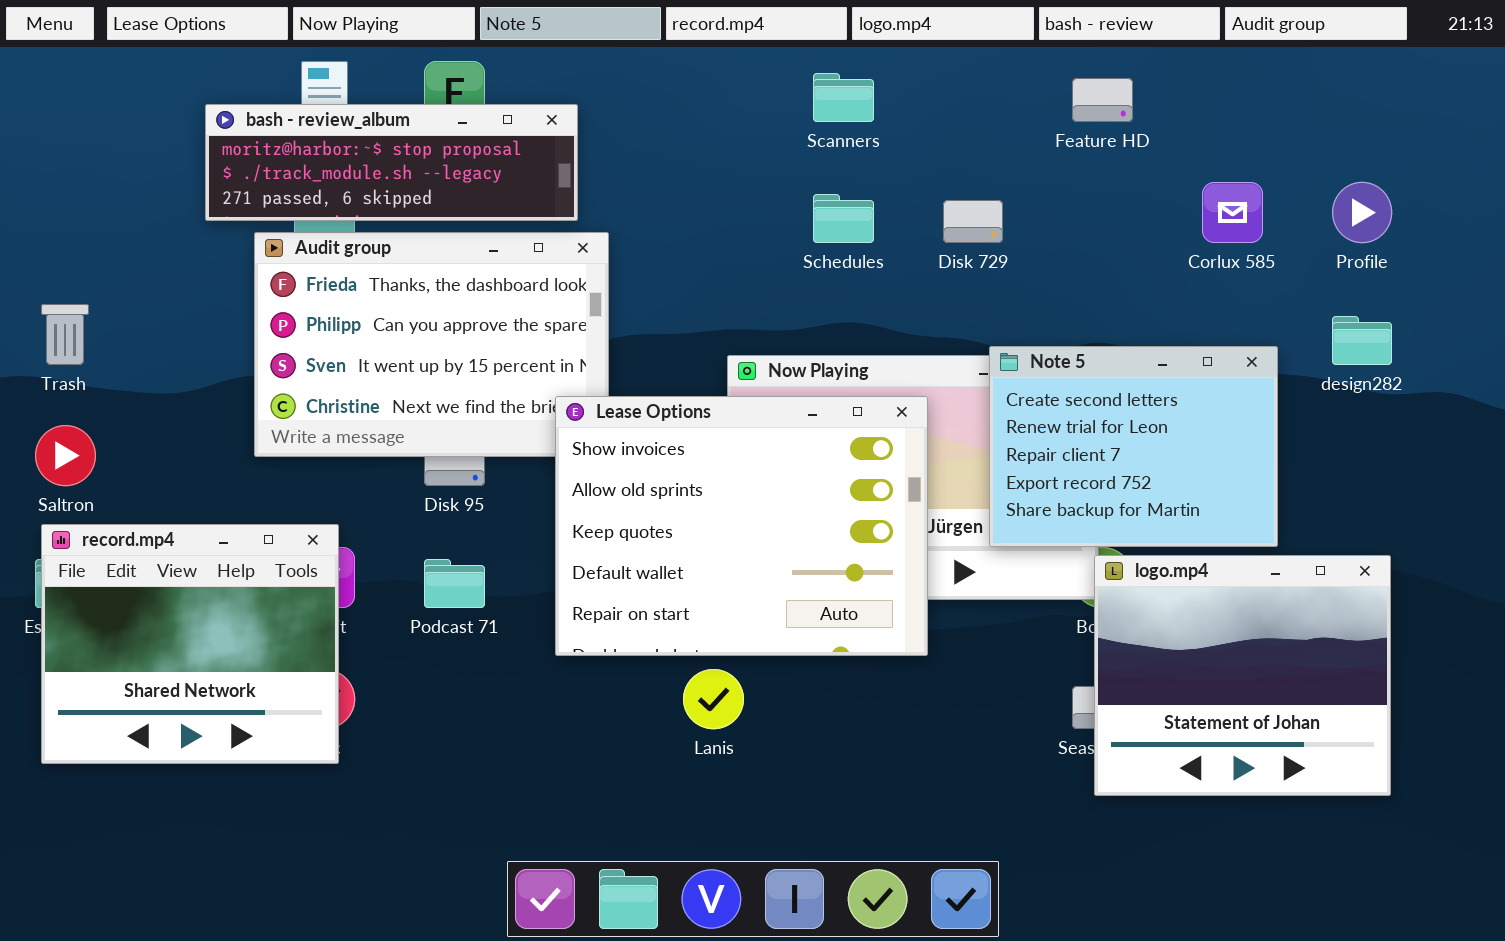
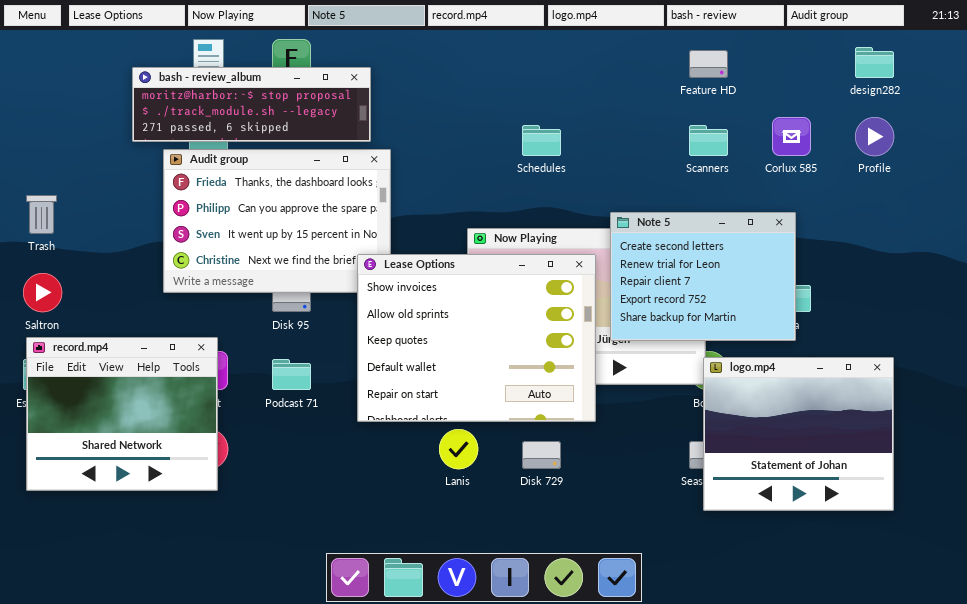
Scanners: [813,73,874,122] -> [689,125,728,156], moved
Disk 729: [943,200,1003,243] -> [522,441,561,469], moved
design282: [1332,316,1392,365] -> [855,47,894,78], moved
Note 5: [989,346,1278,547] -> [610,212,796,341], moved

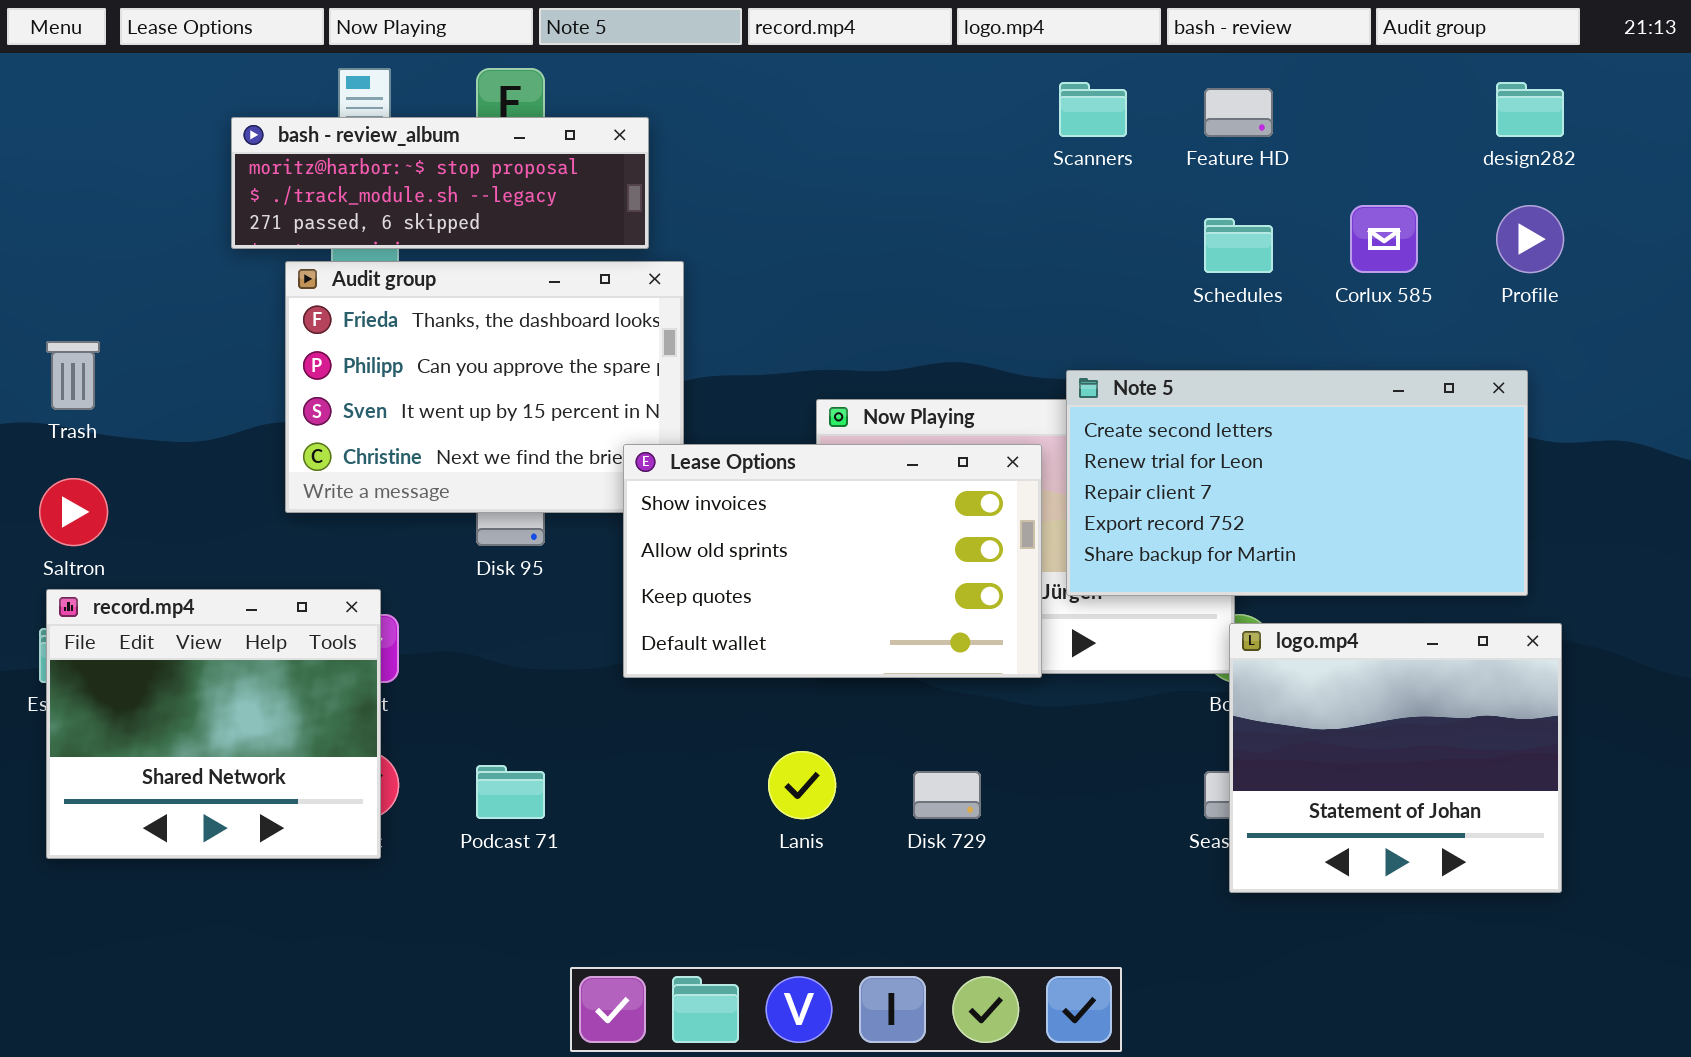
Schedules: [522,125,561,156] -> [1204,218,1273,273], moved
Scanners: [689,125,728,156] -> [1059,82,1127,137], moved
Note 5: [610,212,796,341] -> [1066,370,1528,596], resized
Lease Options: [357,254,596,422] -> [623,444,1042,678], resized
Podcast 71: [272,359,311,390] -> [476,765,545,819], moved

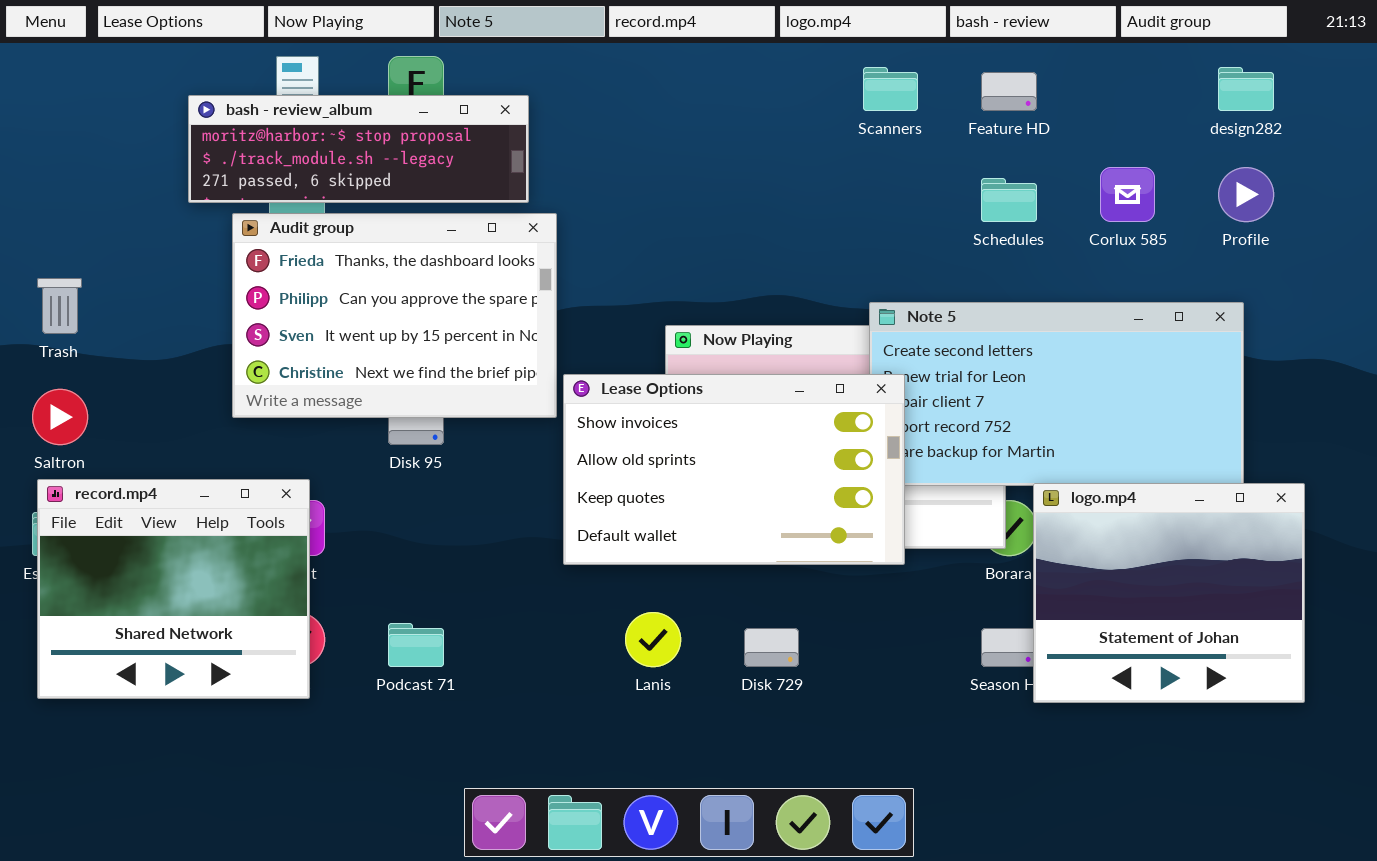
Lease Options: [623,444,1042,678] -> [563,374,905,565], moved
logo.mp4: [1229,623,1562,893] -> [1033,483,1305,703], moved

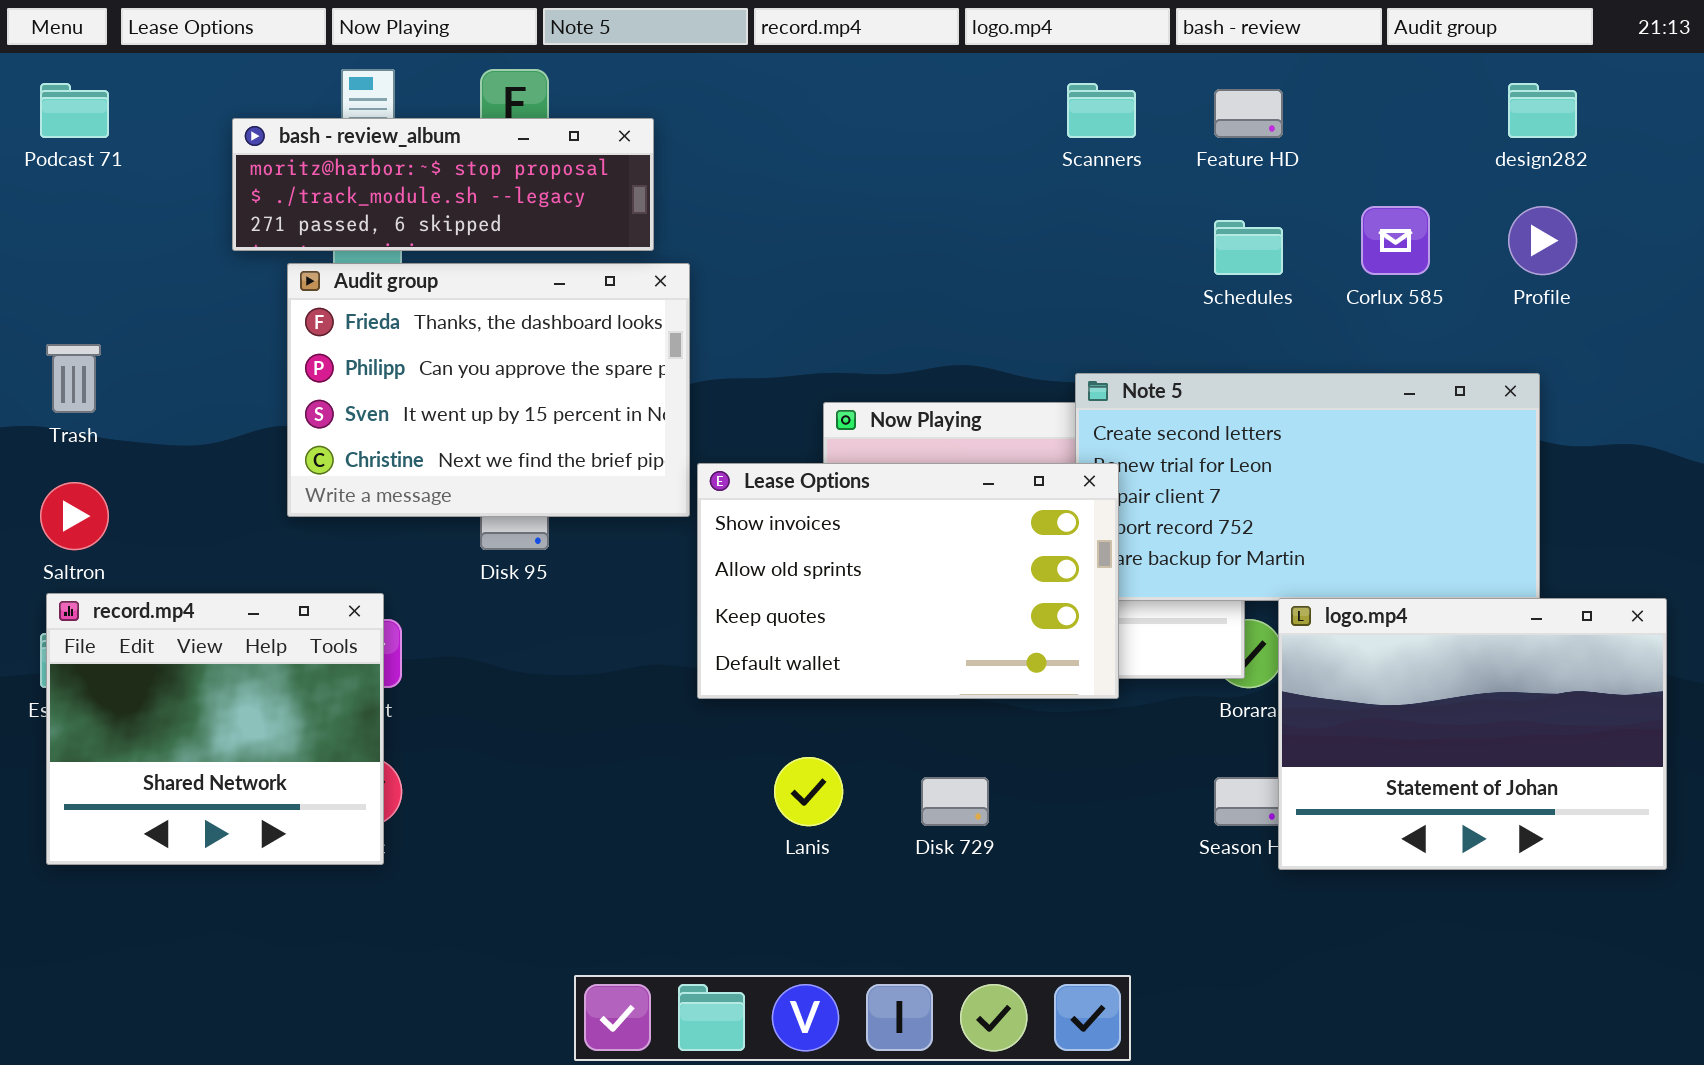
logo.mp4: [1033,483,1305,703] -> [1278,598,1667,870], resized
Podcast 71: [388,623,444,667] -> [40,83,109,138], moved

